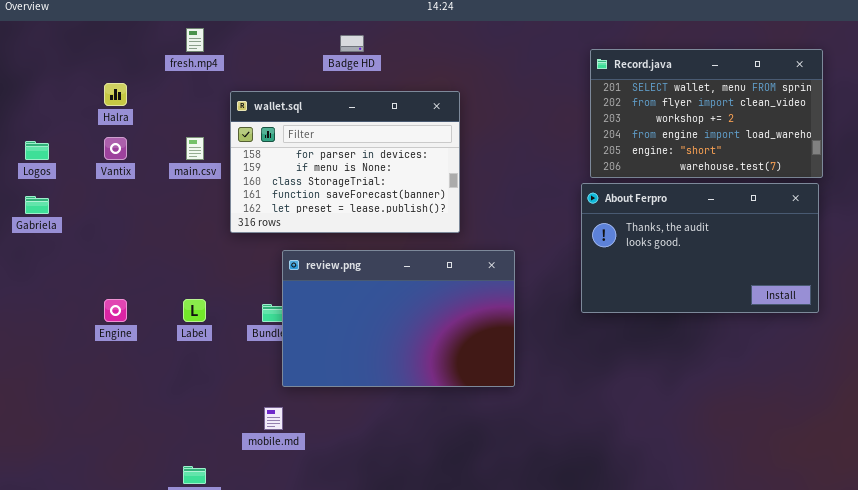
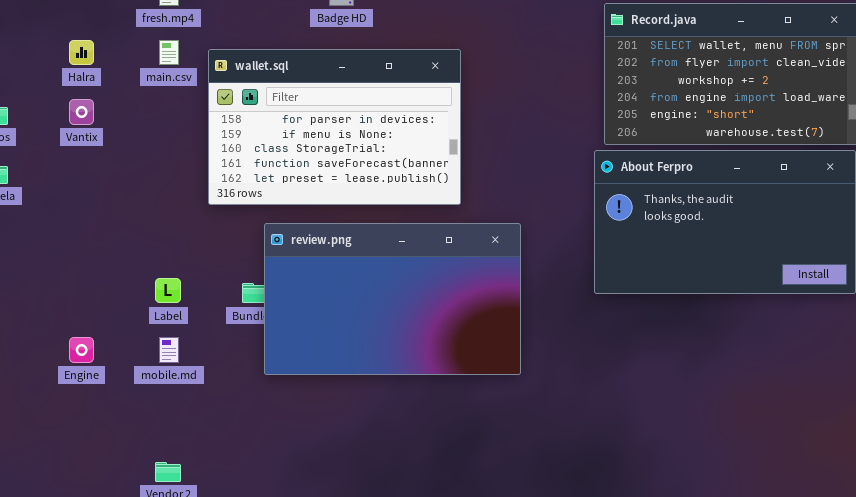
main.csv: [186,137,204,160] -> [159,40,179,65], moved
Engine: [104,299,127,322] -> [69,337,94,363], moved
mobile.md: [264,407,283,430] -> [159,337,179,363], moved

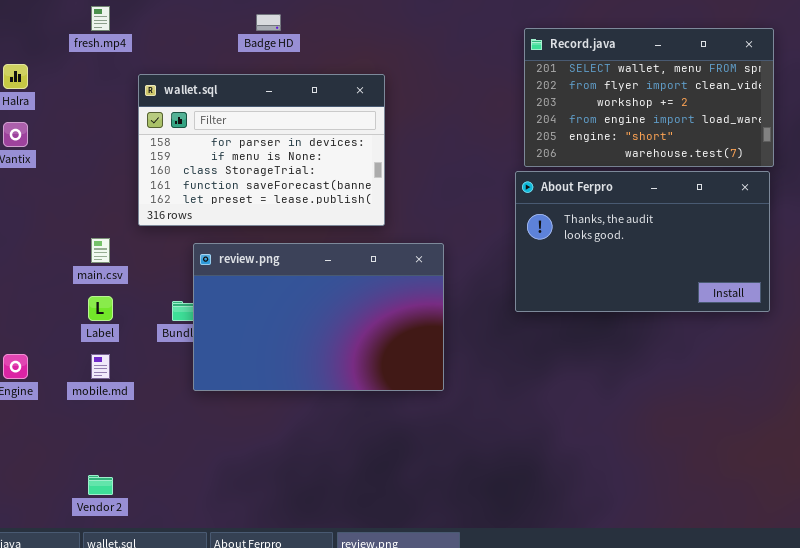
main.csv: [159,40,179,65] -> [91,238,110,263], moved

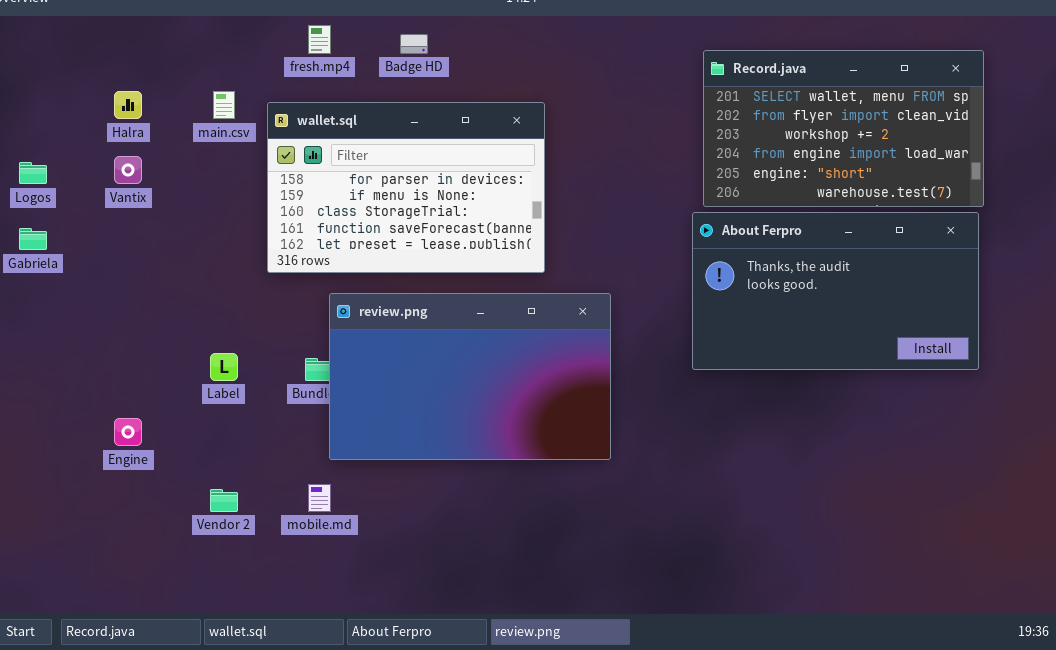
fresh.mp4: [91,6,110,31] -> [308,25,331,54], moved
main.csv: [91,238,110,263] -> [213,91,235,119], moved
mobile.md: [91,354,110,379] -> [308,484,331,512], moved
Vendor 2: [88,475,113,495] -> [210,489,238,512], moved

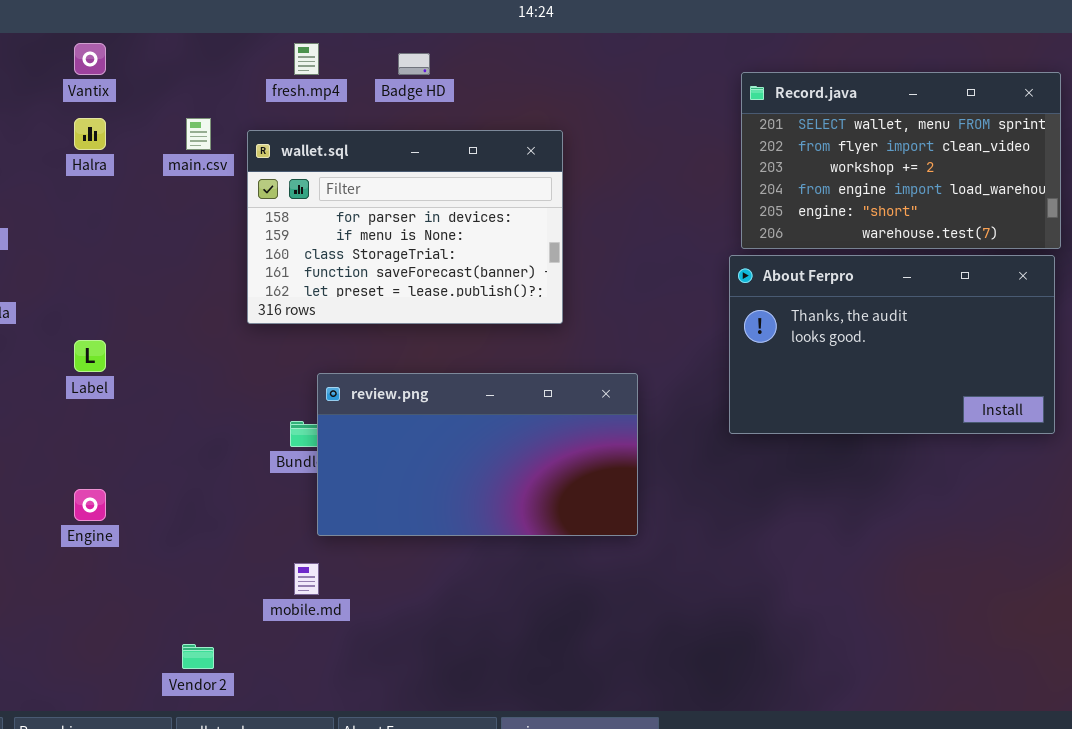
Vantix: [114,156,142,184] -> [74,43,106,75], moved
review.png: [329,293,611,460] -> [317,373,638,536], resized
Label: [210,353,238,381] -> [74,340,106,372], moved
Vendor 2: [210,489,238,512] -> [182,644,214,669], moved

